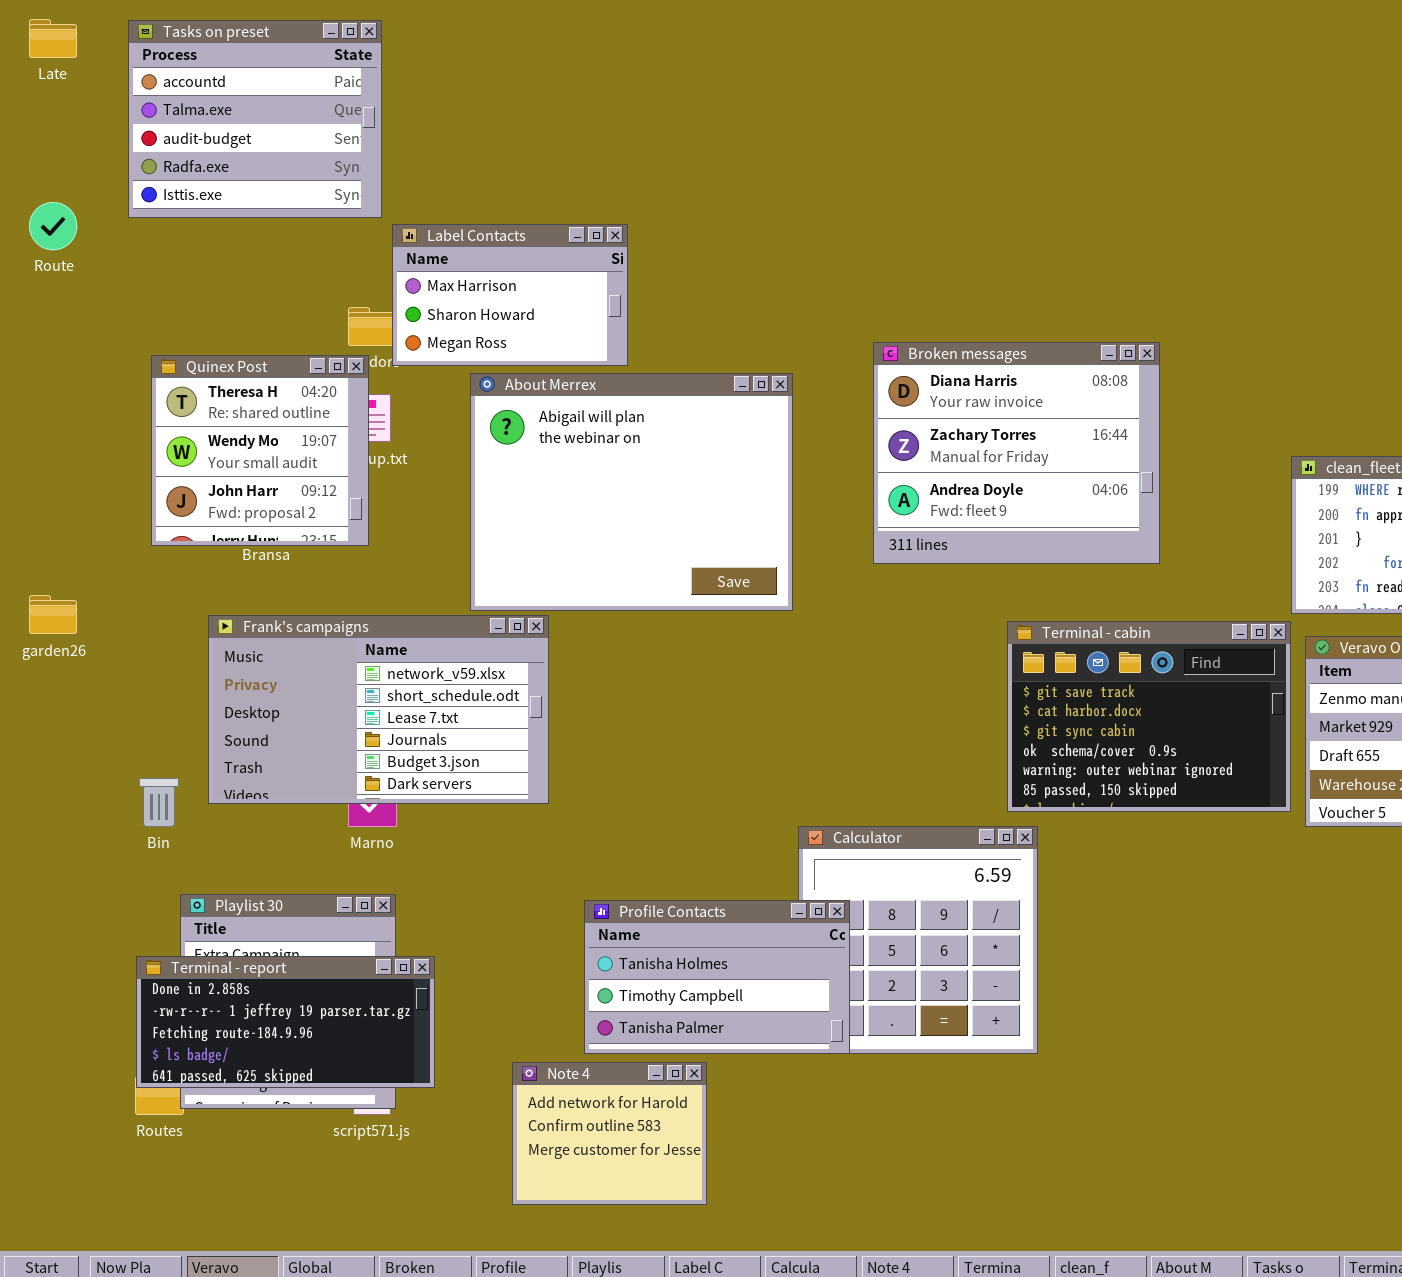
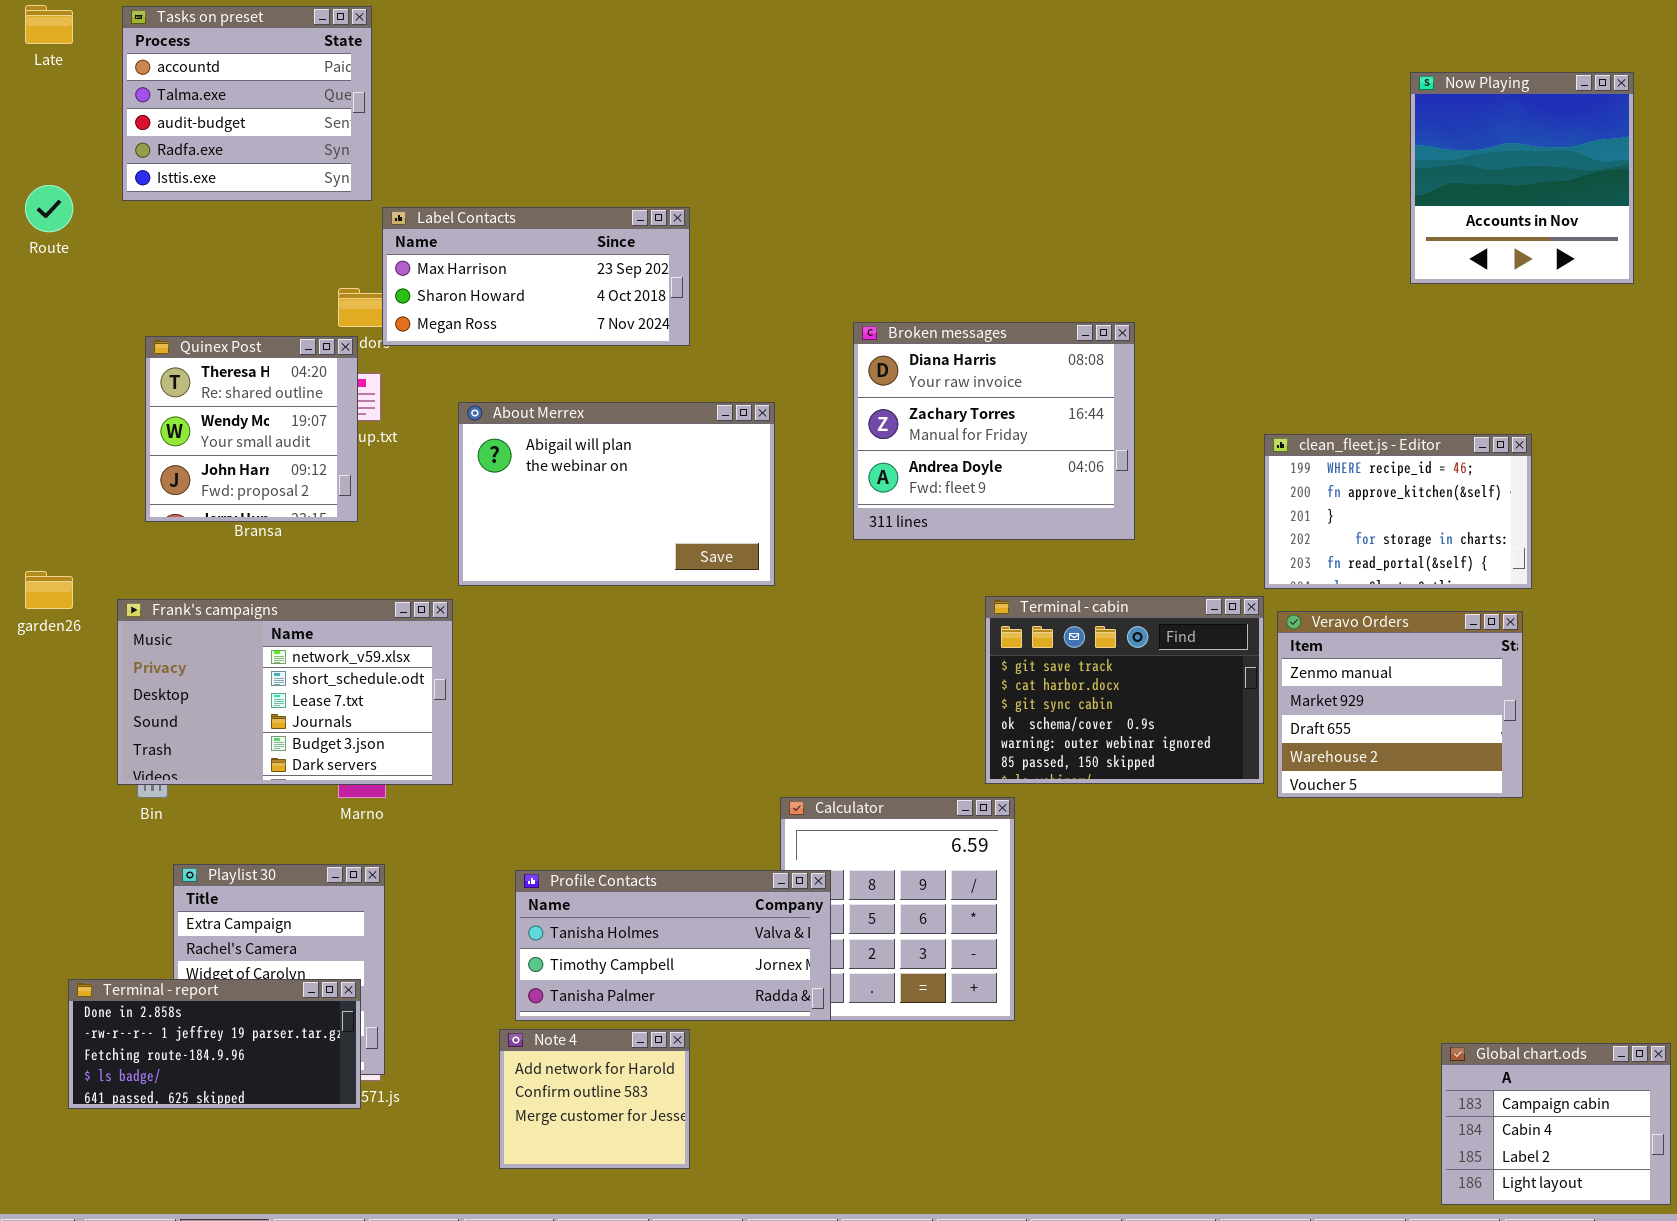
Label Contacts: [392,224,628,366] -> [382,207,690,346], resized
About Merrex: [470,373,793,611] -> [458,402,775,586], resized
Frank's campaigns: [208,615,549,804] -> [117,599,453,785], moved
Profile Contacts: [584,900,850,1054] -> [515,870,831,1021], resized
Terminal - report: [136,956,435,1088] -> [68,979,361,1109], moved

